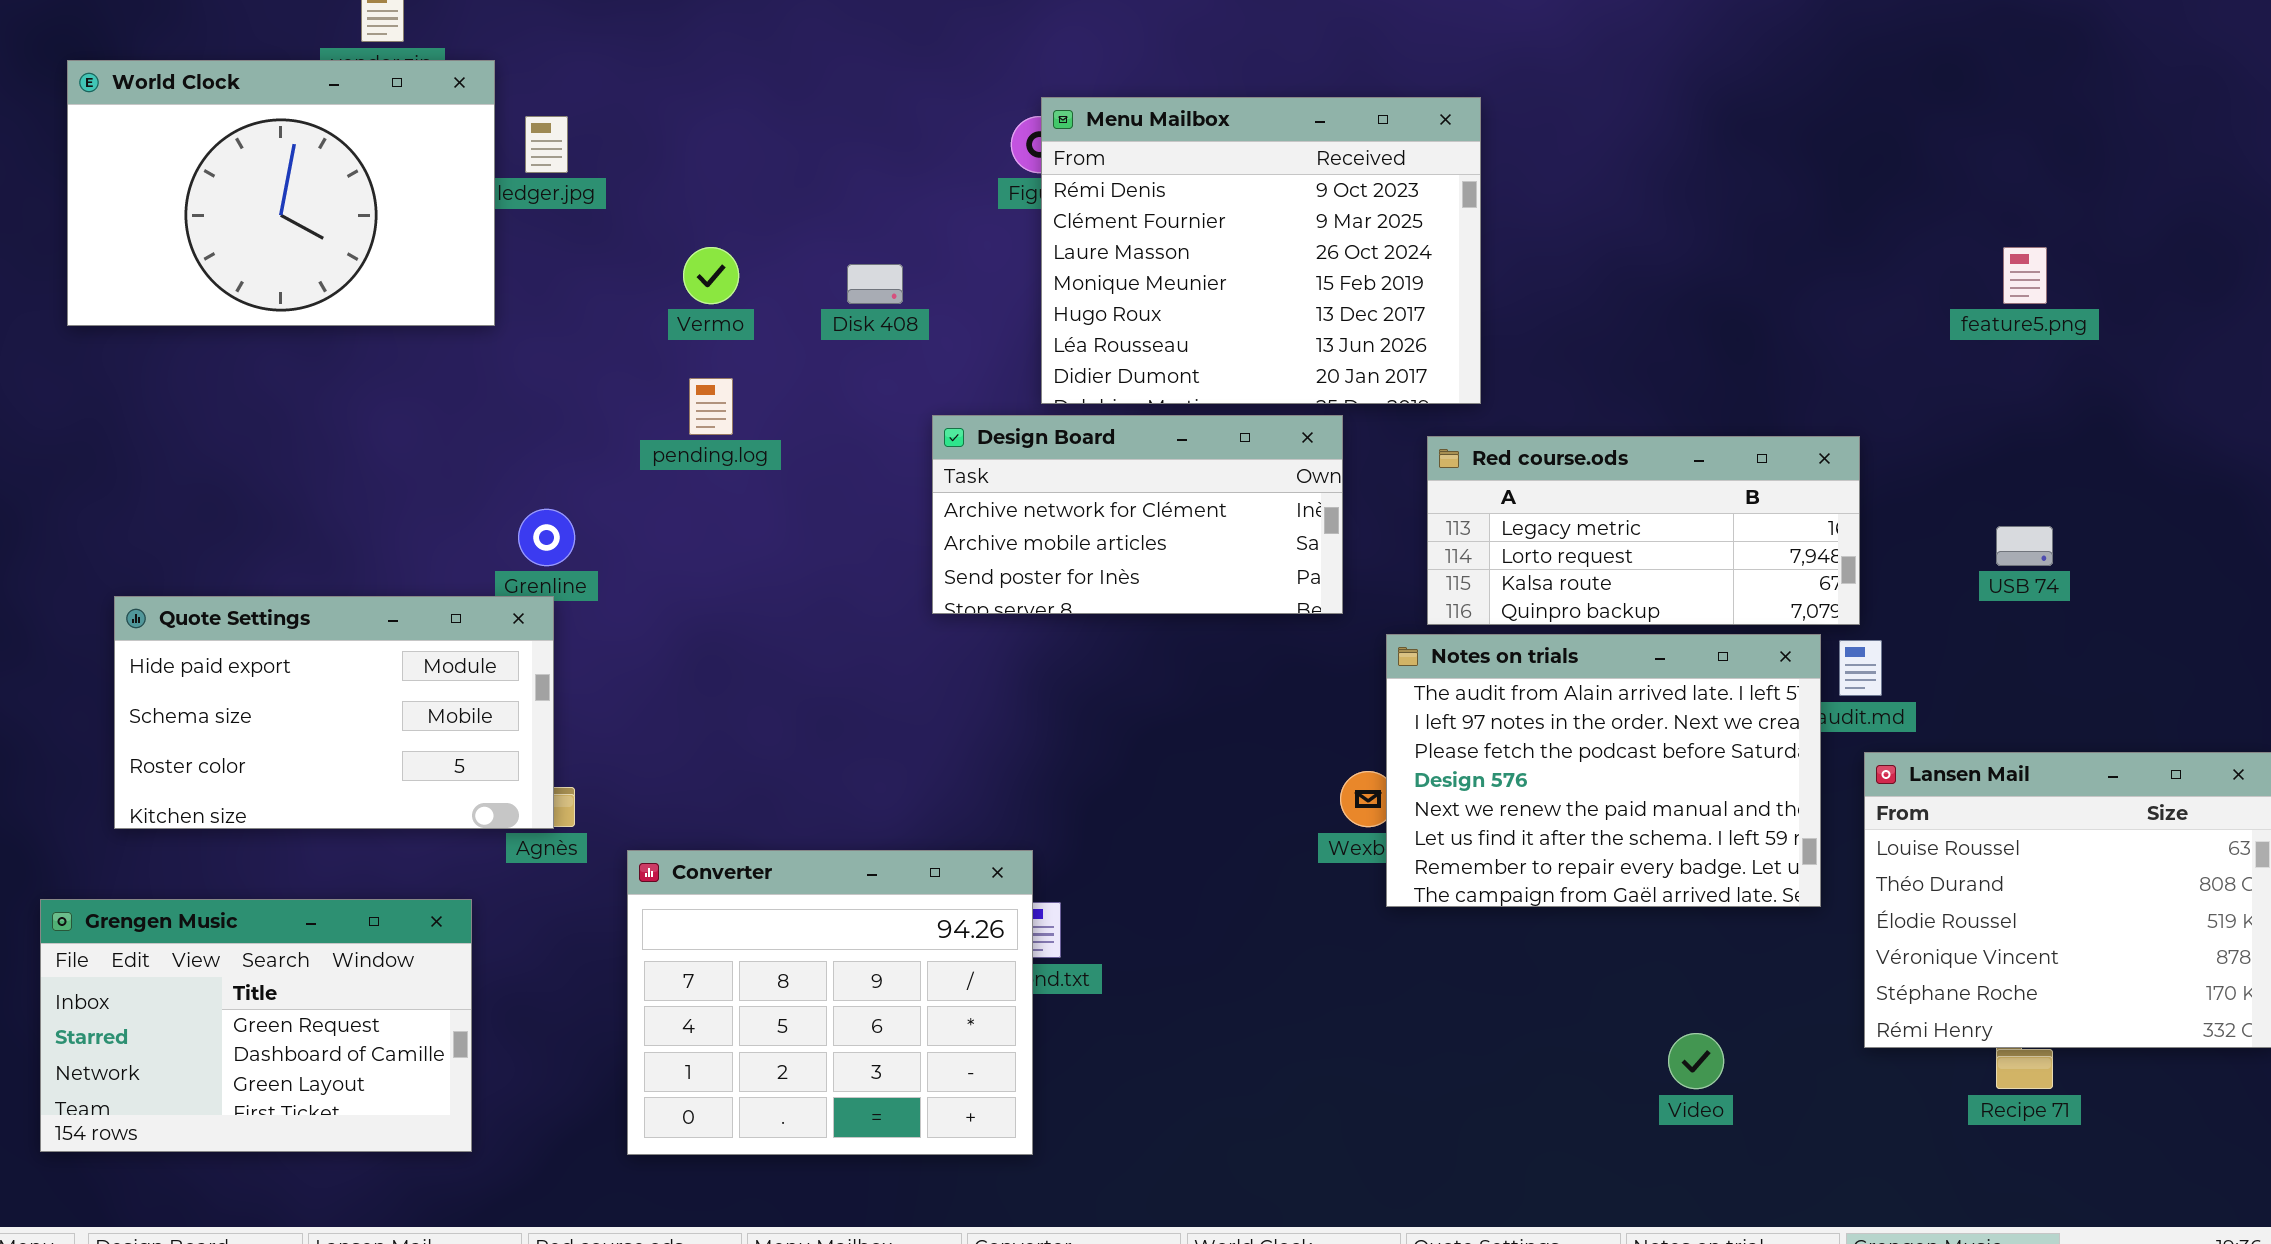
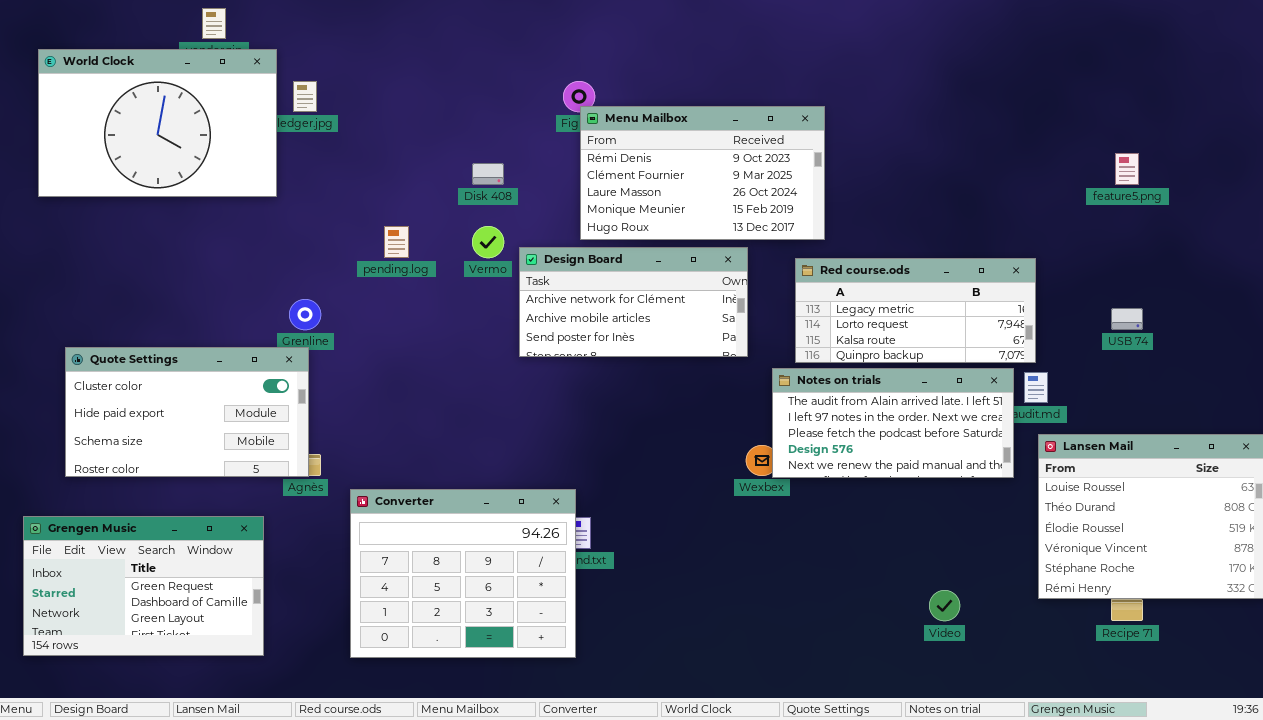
Menu Mailbox: [1041,97,1481,404] -> [580,106,825,240], resized
Vermo: [683,247,739,304] -> [472,226,504,258], moved
Quote Settings: [114,596,554,829] -> [65,347,309,477], scrolled up 1 row
Notes on trials: [1386,634,1821,907] -> [772,368,1014,478], resized

